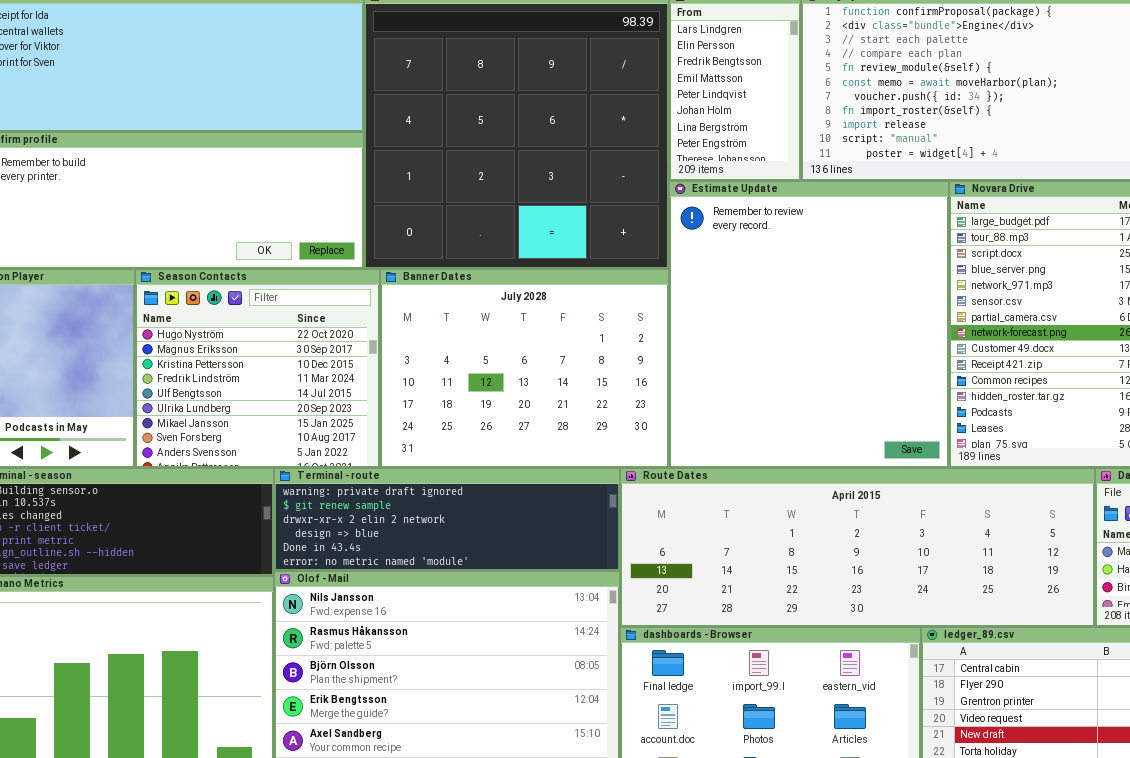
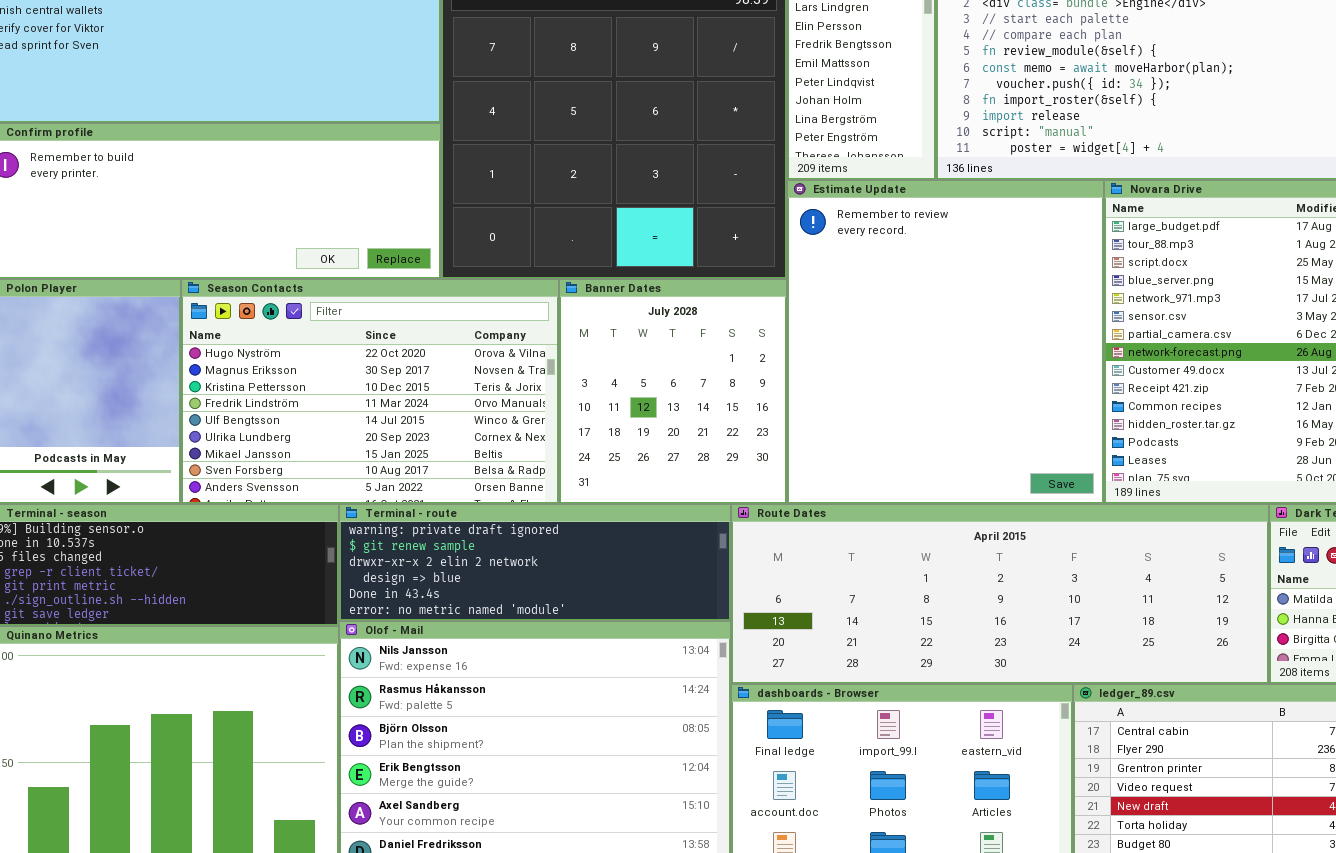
Season Contacts: [135,269,380,468] -> [181,279,559,504], resized
Banner Dates: [380,269,669,468] -> [559,279,787,504], resized

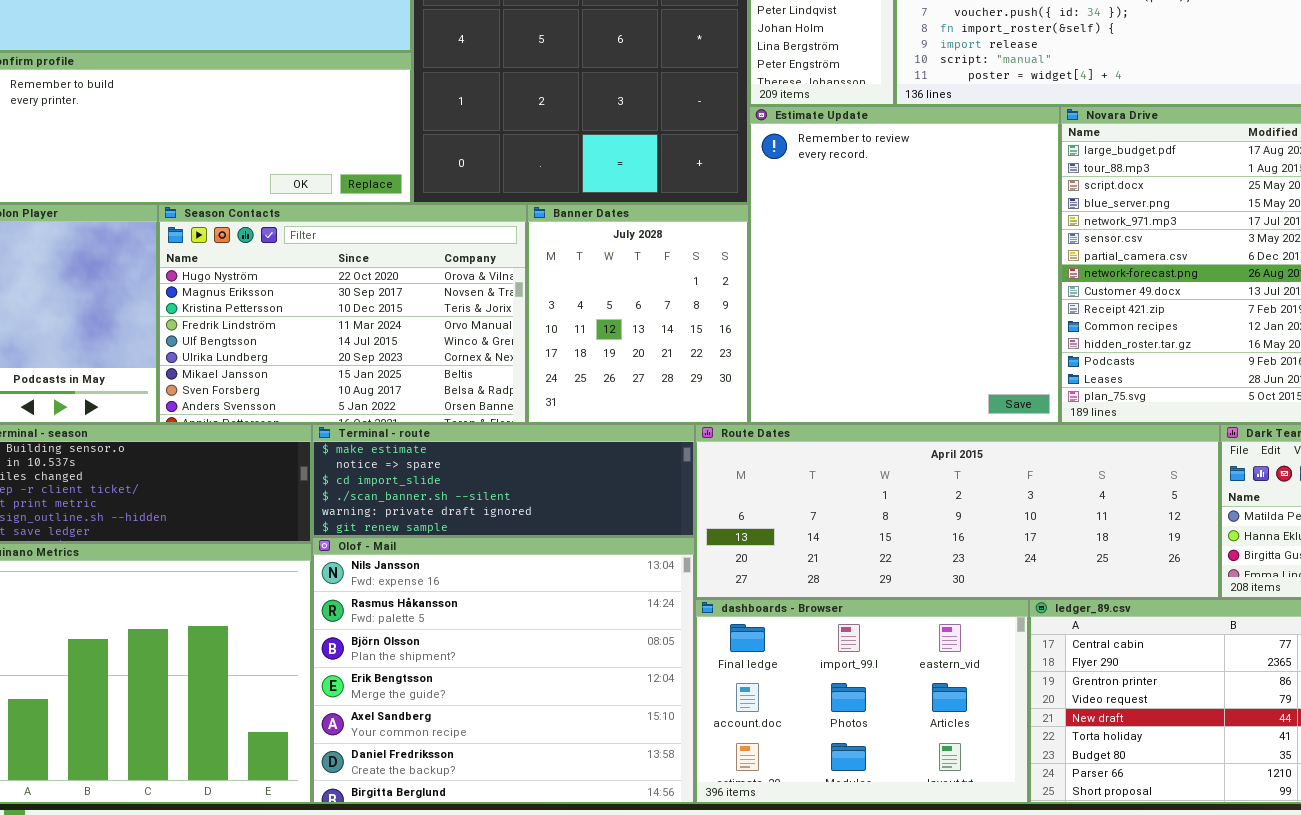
Terminal - route: [339,504,731,621] -> [312,424,695,537], scrolled up 4 rows

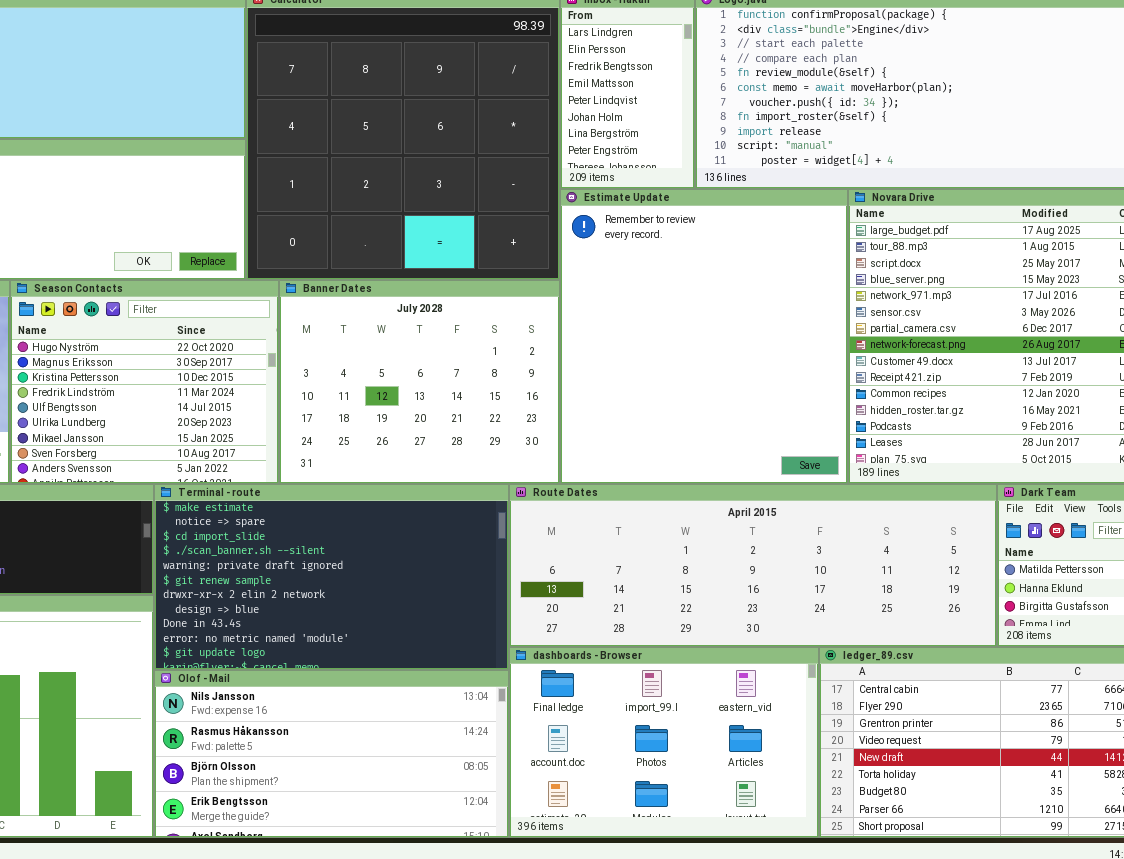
Season Contacts: [158,204,527,424] -> [10,280,279,484], resized
Banner Dates: [527,204,749,424] -> [279,280,560,484], resized
Terminal - route: [312,424,695,537] -> [154,484,509,670], resized
Olof - Mail: [312,537,695,804] -> [154,670,509,838], resized

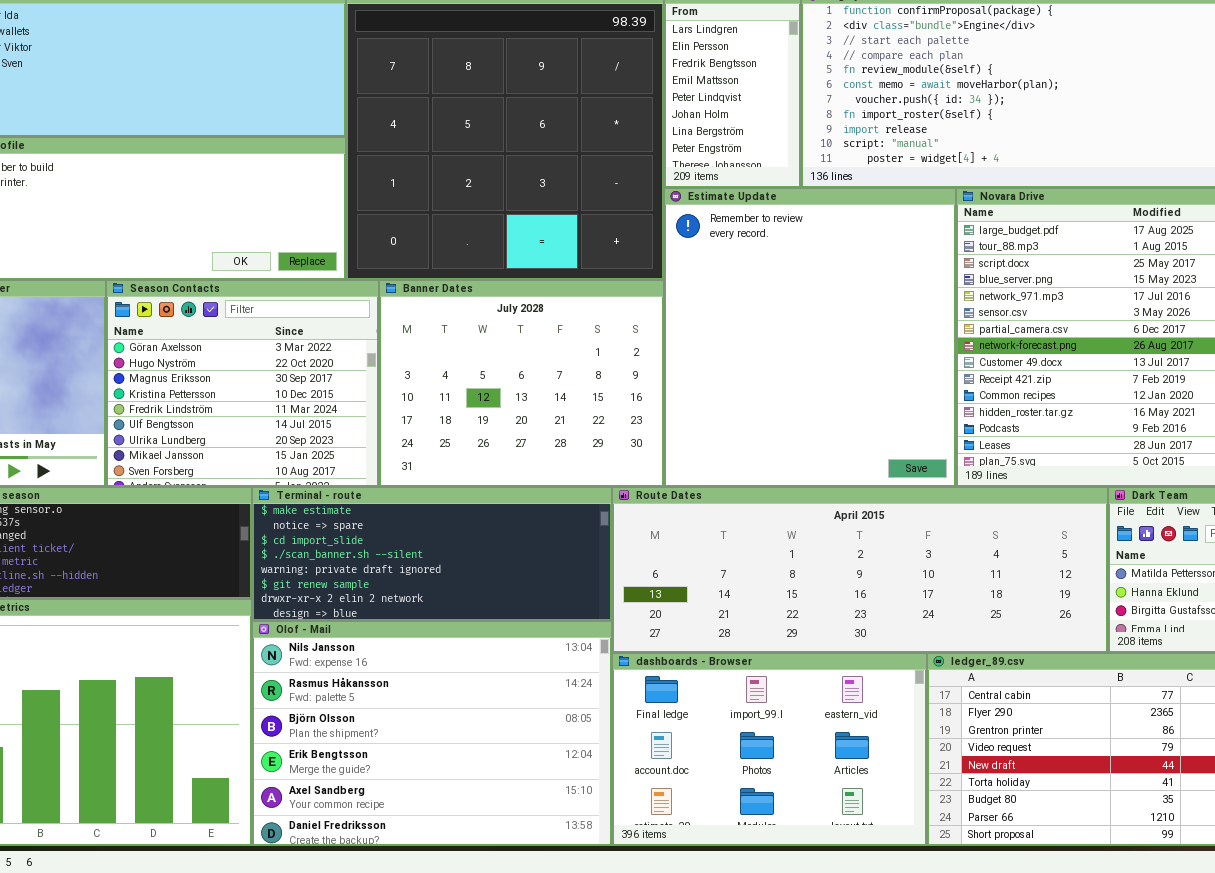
Season Contacts: [10,280,279,484] -> [106,280,379,487], scrolled up 1 row
Terminal - route: [154,484,509,670] -> [252,487,612,621], resized
Olof - Mail: [154,670,509,838] -> [252,621,612,846], resized

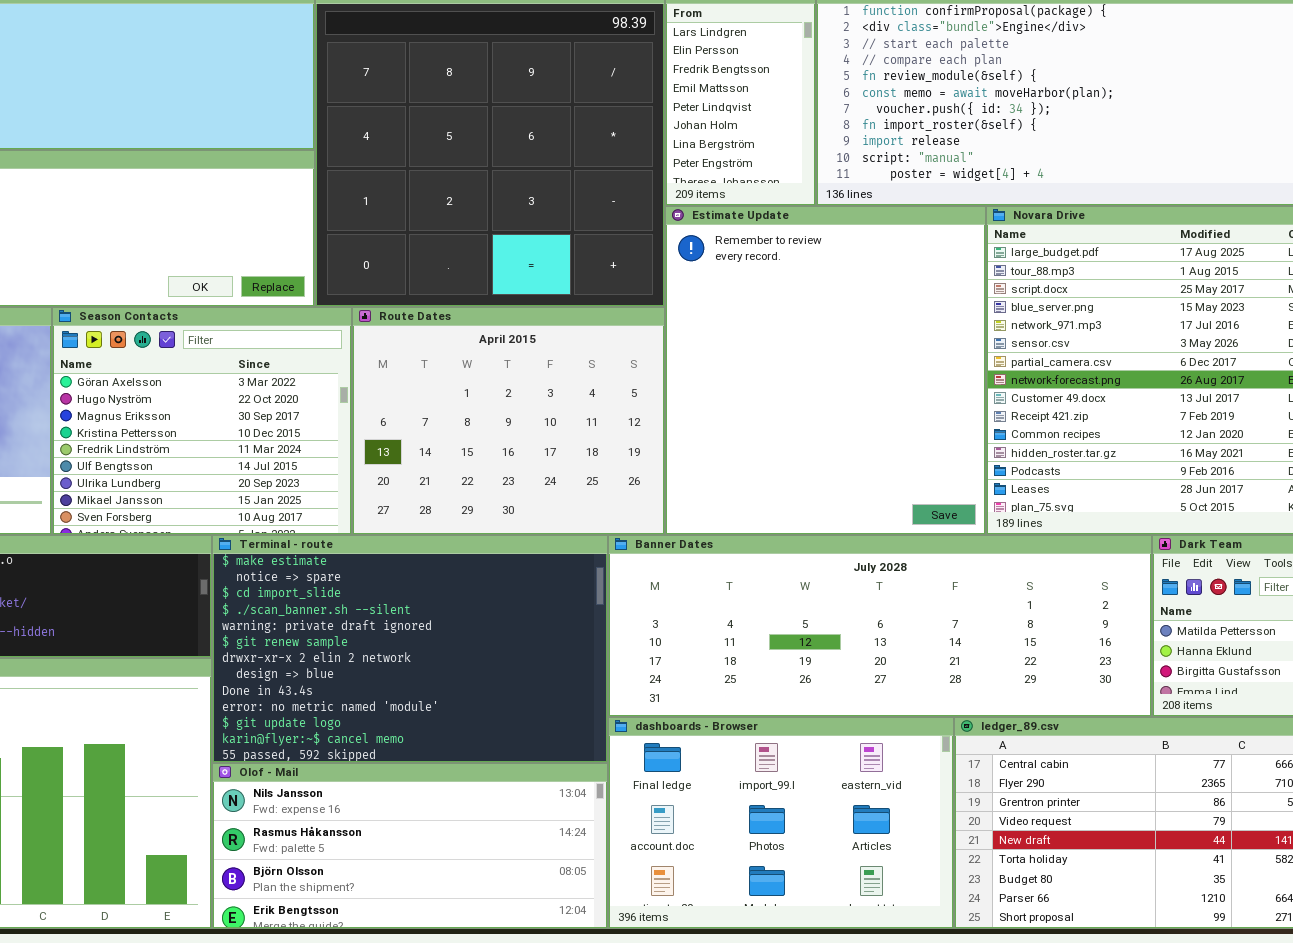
Banner Dates: [379,280,664,487] -> [608,535,1152,717], moved, resized
Terminal - route: [252,487,612,621] -> [212,535,608,763], resized
Route Dates: [612,487,1108,653] -> [352,307,665,535], moved, resized
Olof - Mail: [252,621,612,846] -> [212,763,608,929], resized

